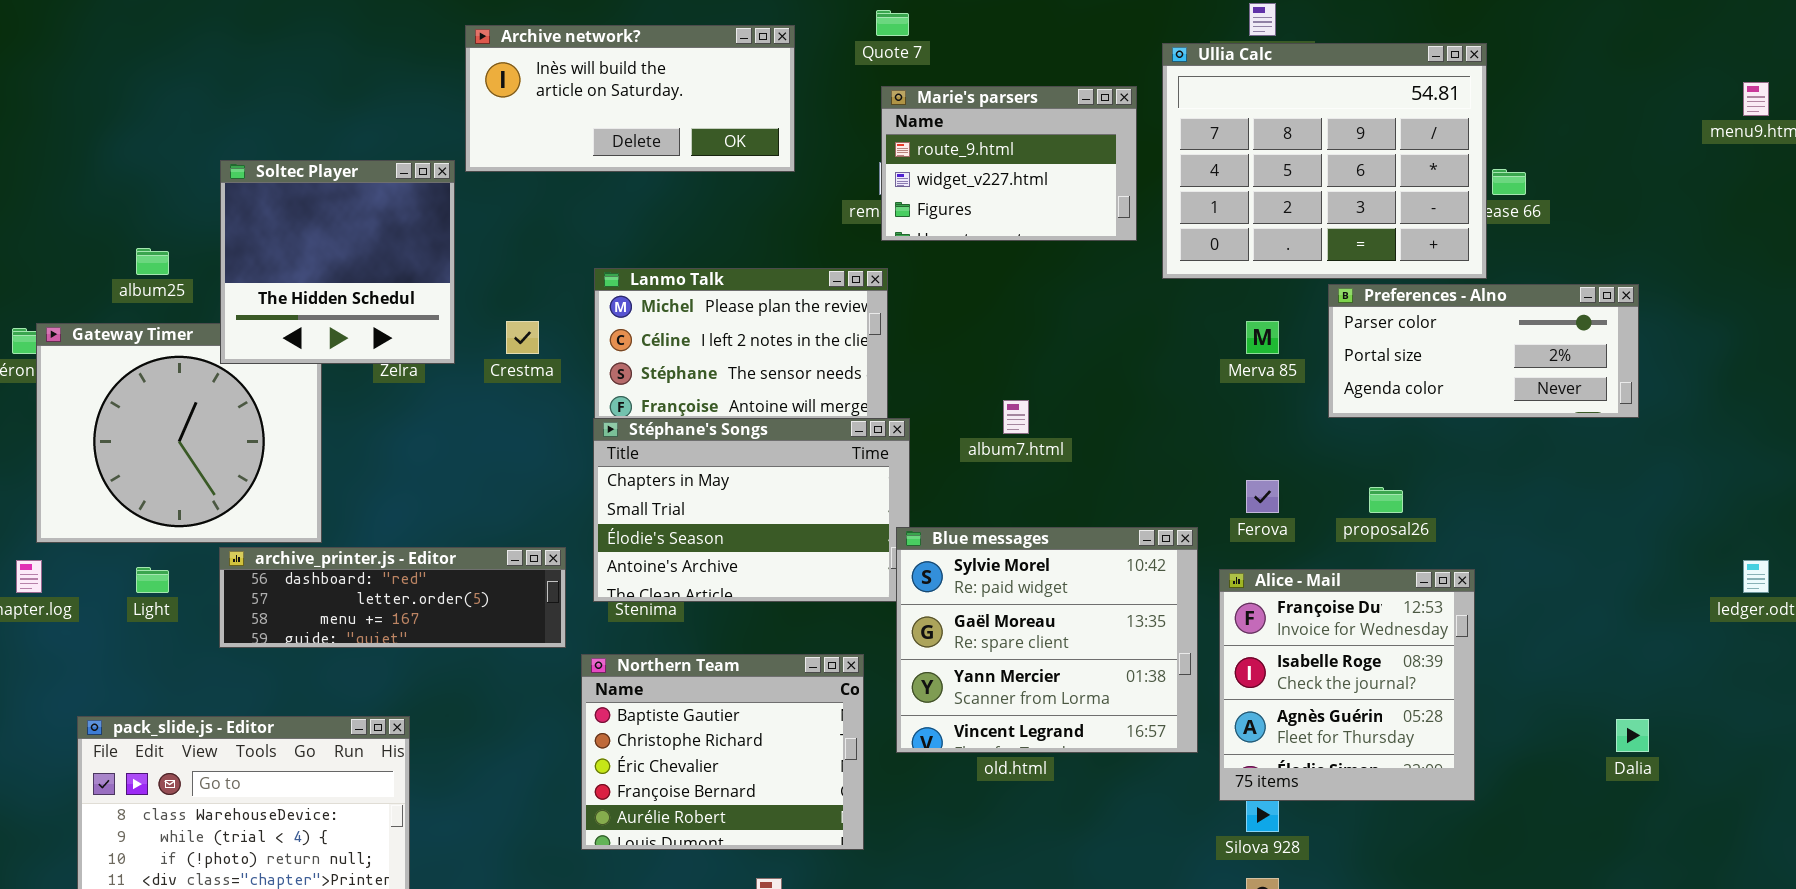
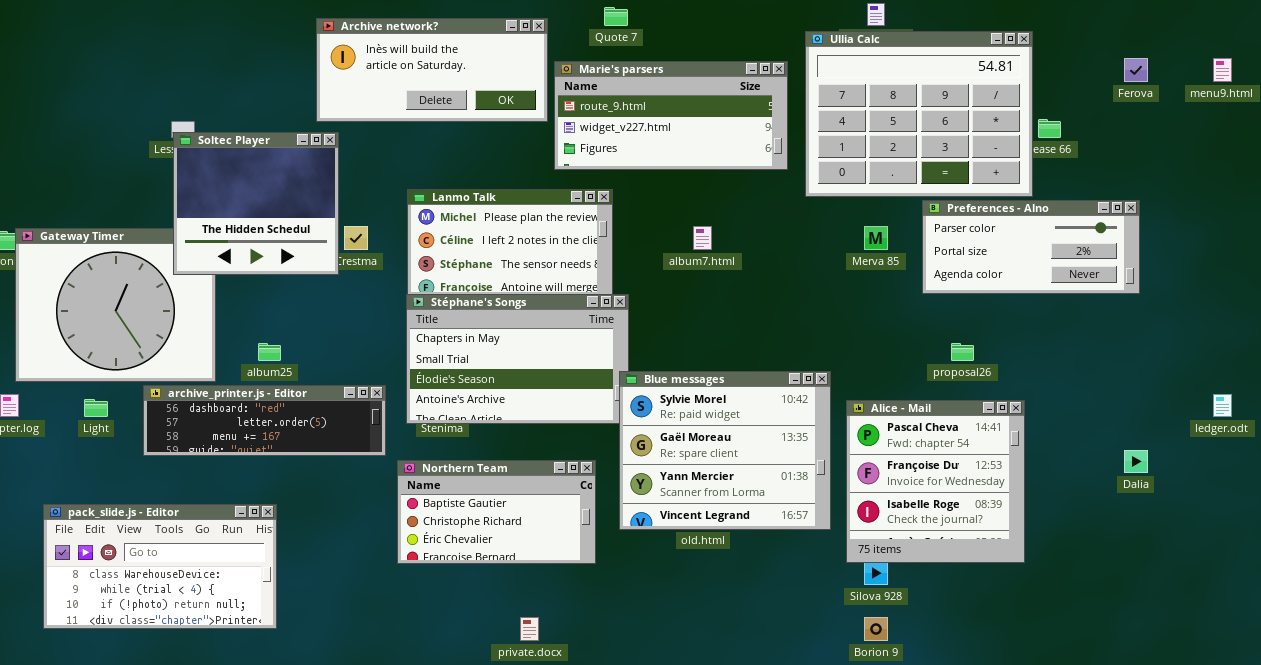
Marie's parsers: [881,86,1137,241] -> [554,61,788,170], resized
Soltec Player: [220,160,455,364] -> [173,132,339,275], moved
album25: [136,248,169,275] -> [258,343,281,361], moved
album7.html: [1003,400,1029,434] -> [693,226,712,250], moved
Ferova: [1246,480,1279,513] -> [1124,58,1148,82], moved
Alice - Mail: [1219,569,1475,801] -> [846,400,1025,563], scrolled up 1 row
Northern Team: [581,654,864,850] -> [397,460,596,564], resized
Dalia: [1616,719,1649,752] -> [1124,450,1148,473], moved

